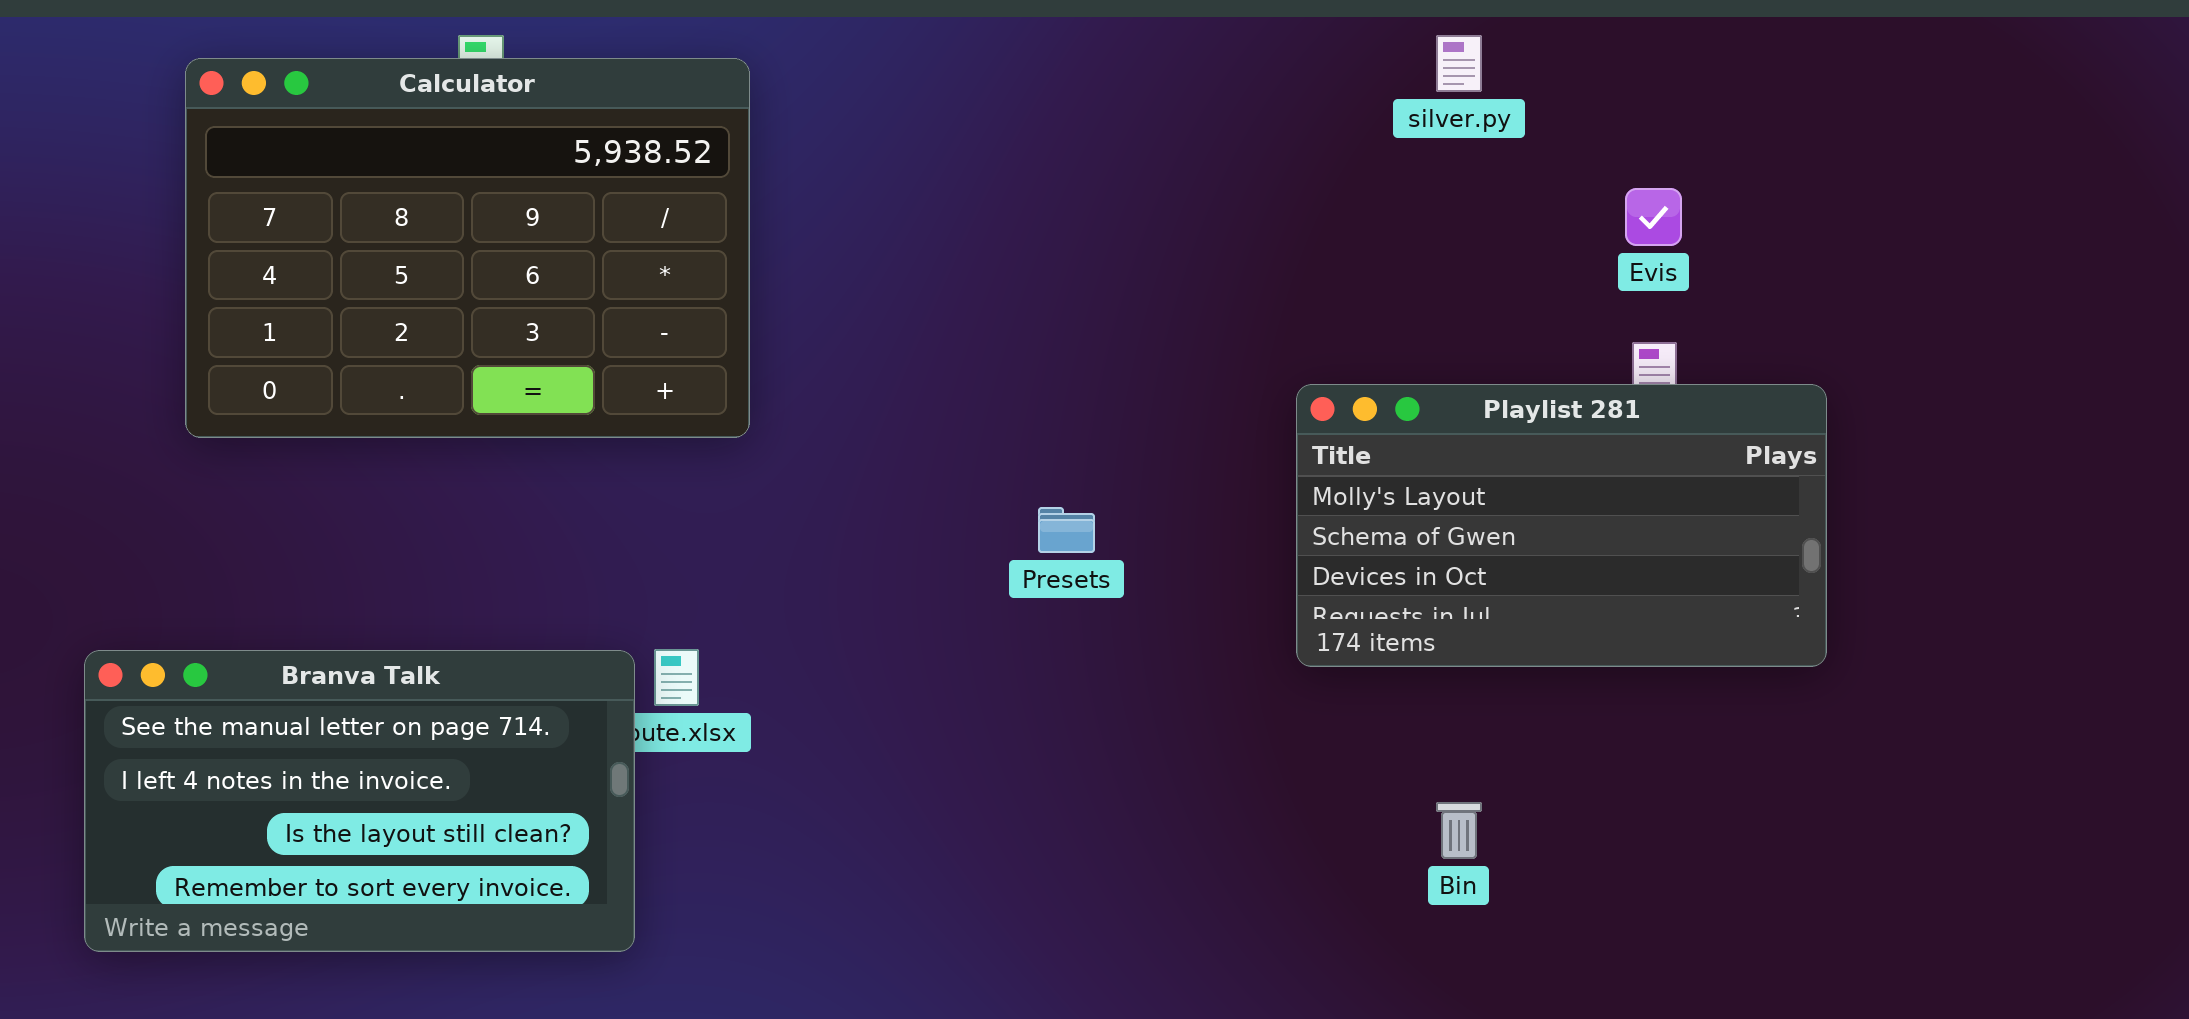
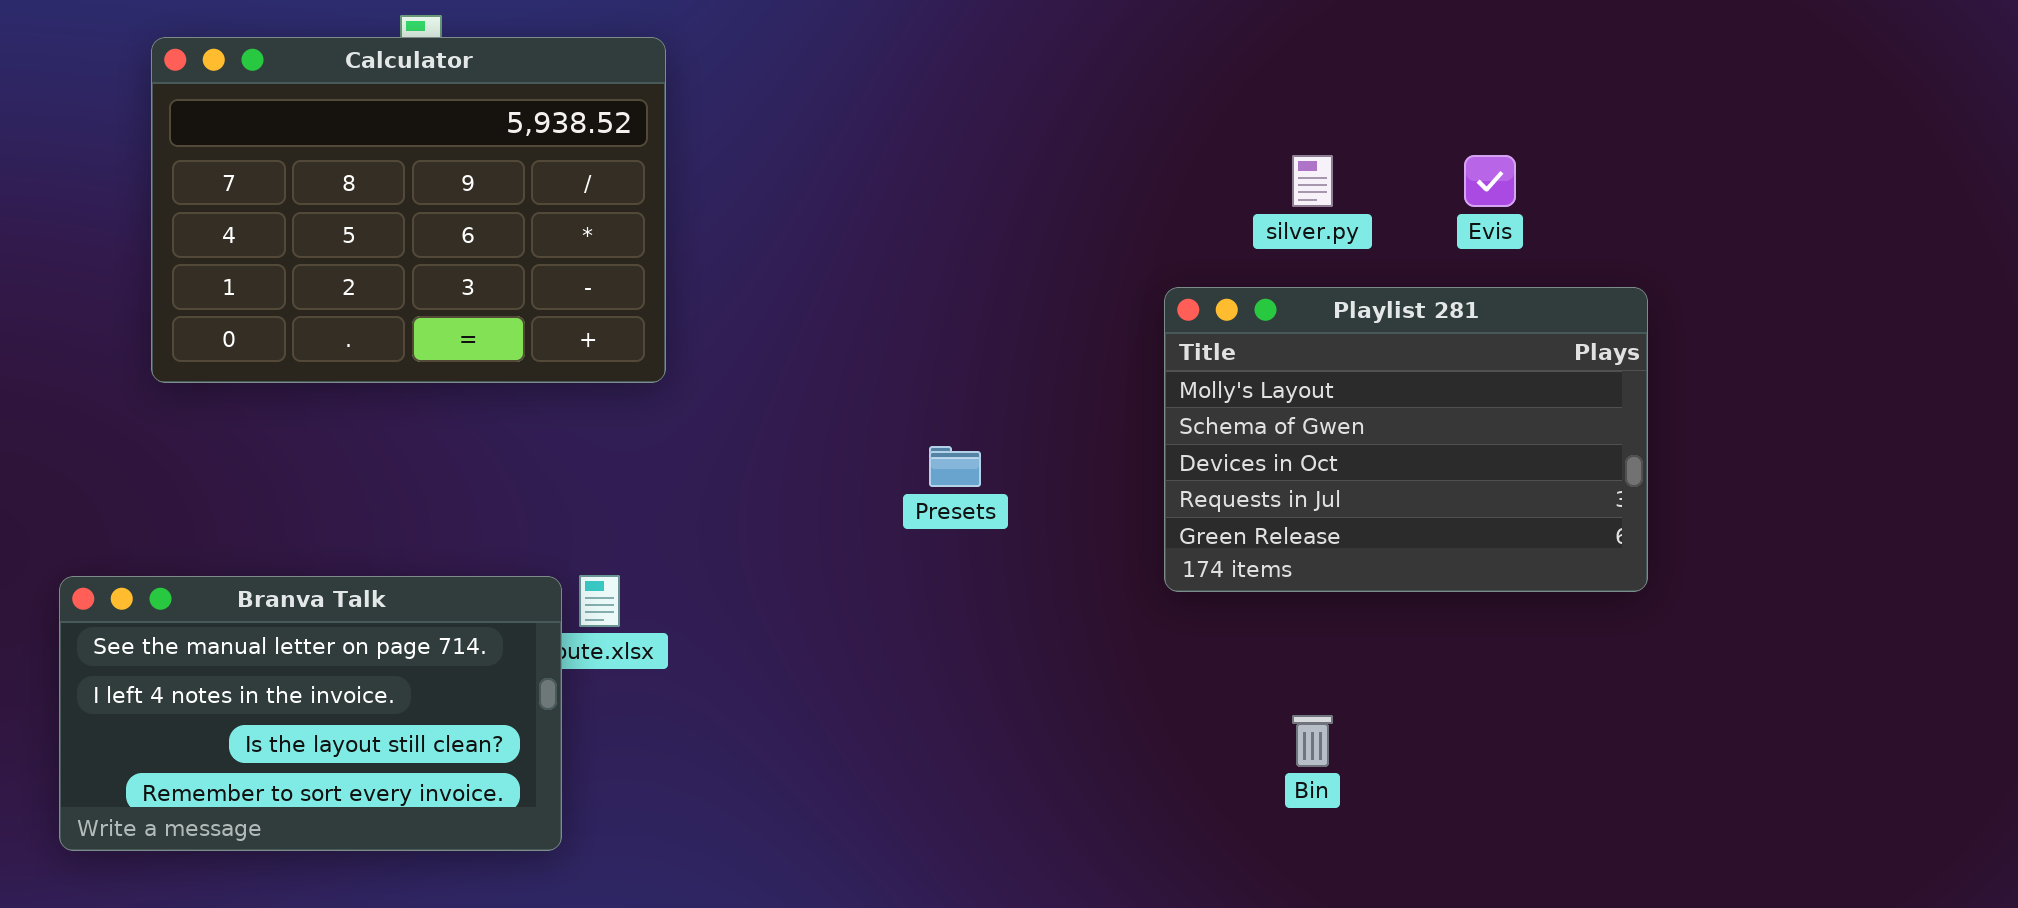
silver.py: [1436,35,1482,92] -> [1292,155,1333,207], moved
Playlist 281: [1296,384,1827,667] -> [1164,287,1648,592], resized

